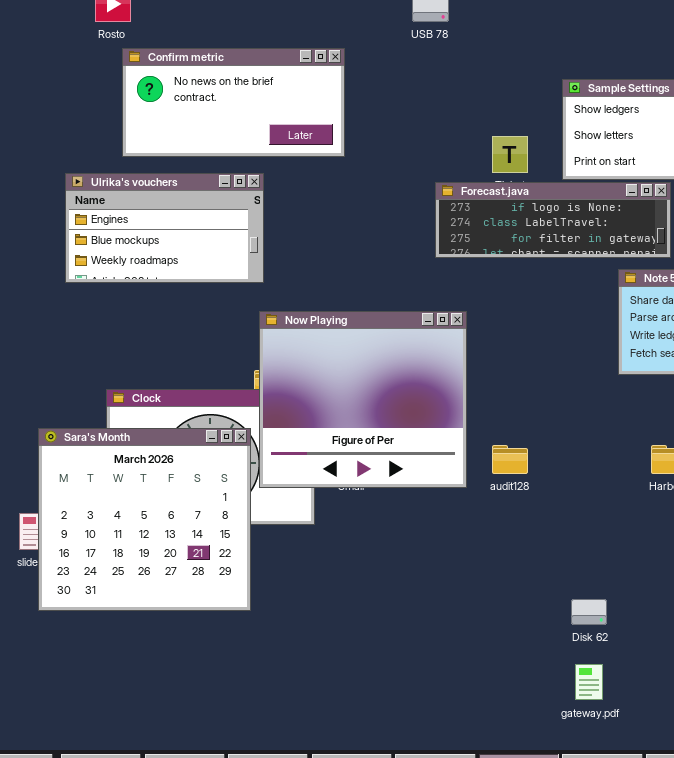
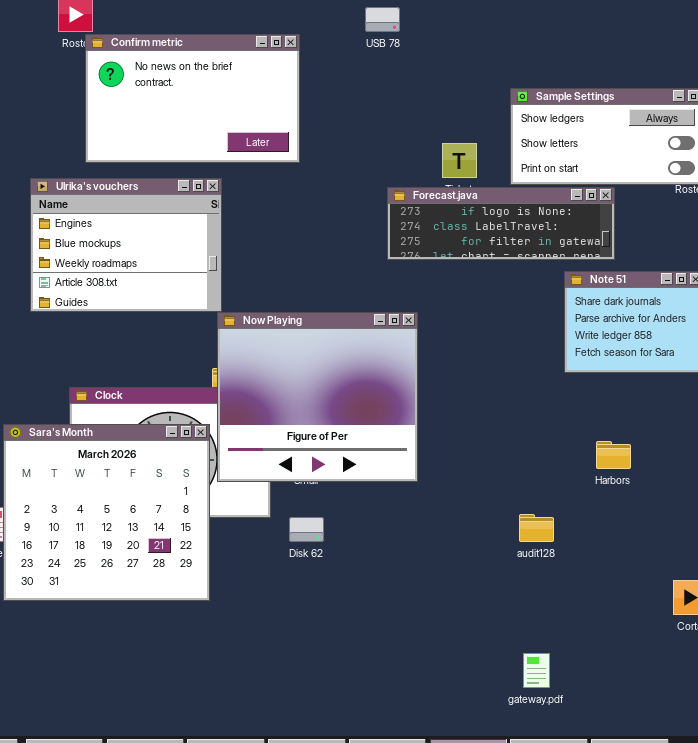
Confirm metric: [122,48,345,157] -> [85,34,300,163], resized
Ulrika's vouchers: [65,173,264,283] -> [30,178,222,312], resized
audit128: [492,445,528,474] -> [519,514,554,542], moved
Disk 62: [571,599,607,625] -> [289,517,324,542], moved

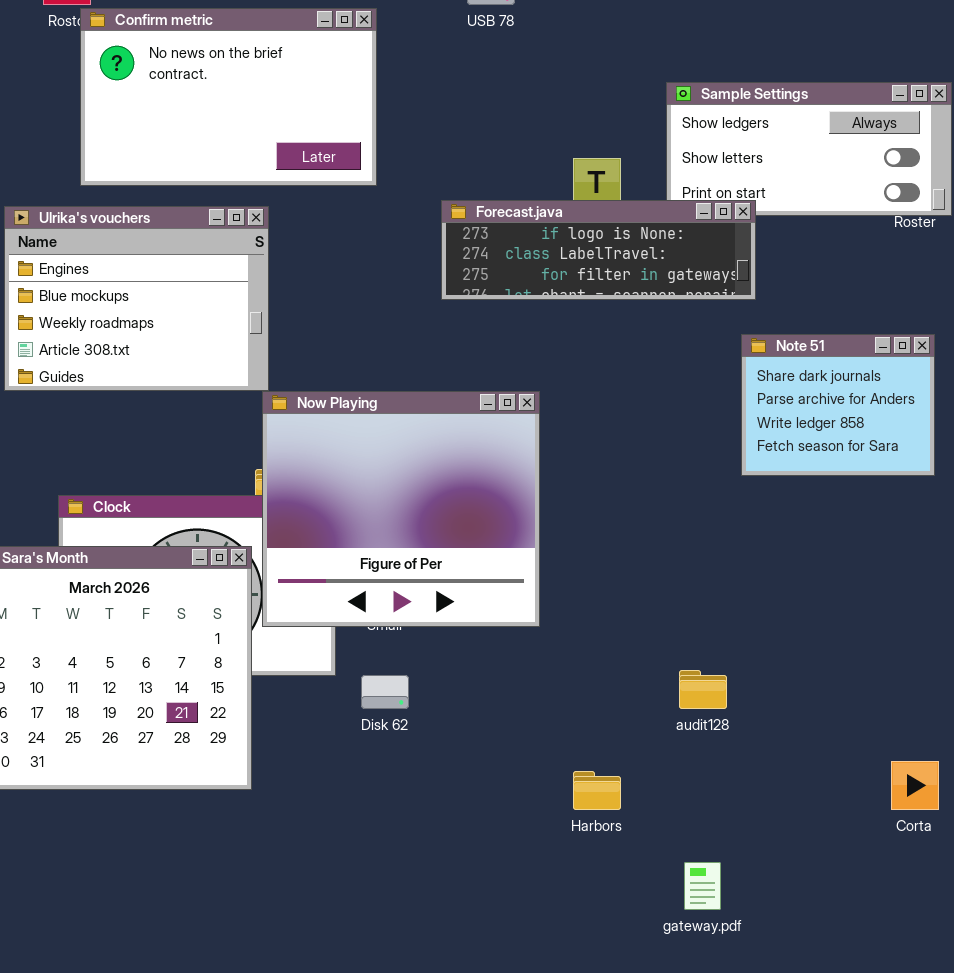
Forecast.java: [387,187,615,260] -> [441,200,756,300], moved
Harbors: [596,441,631,469] -> [573,771,621,810], moved

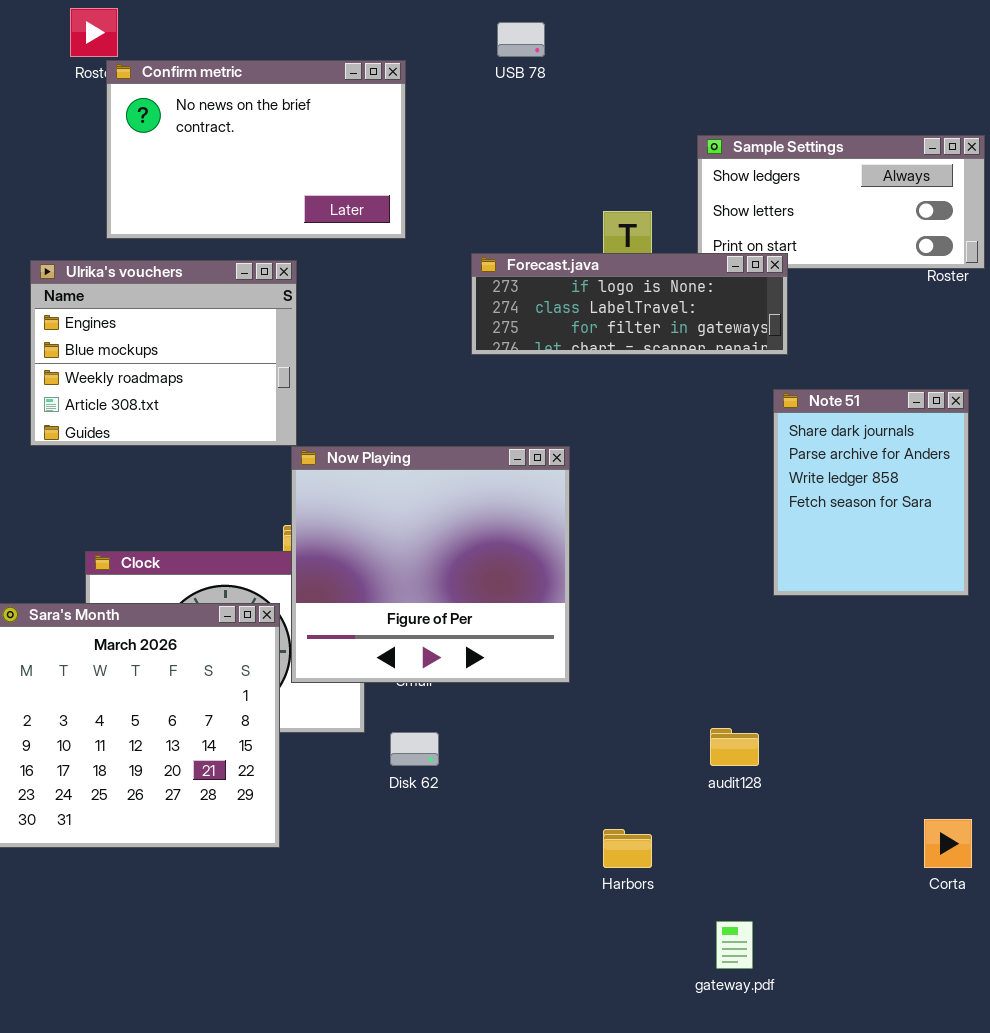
Note 51: [741,334,935,476] -> [773,389,969,596], resized

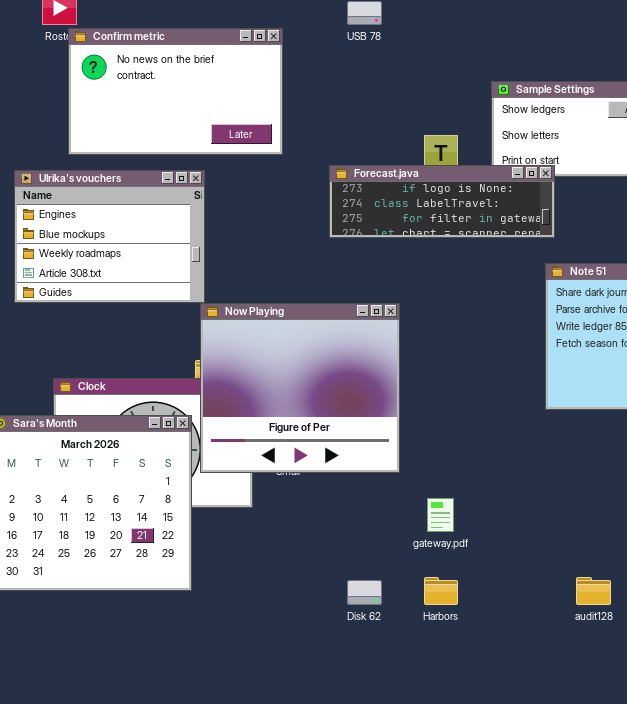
audit128: [710,728,759,766] -> [576,577,611,605], moved
Disk 62: [390,732,439,766] -> [347,580,382,605], moved
gateway.pdf: [716,921,753,969] -> [427,498,454,532], moved

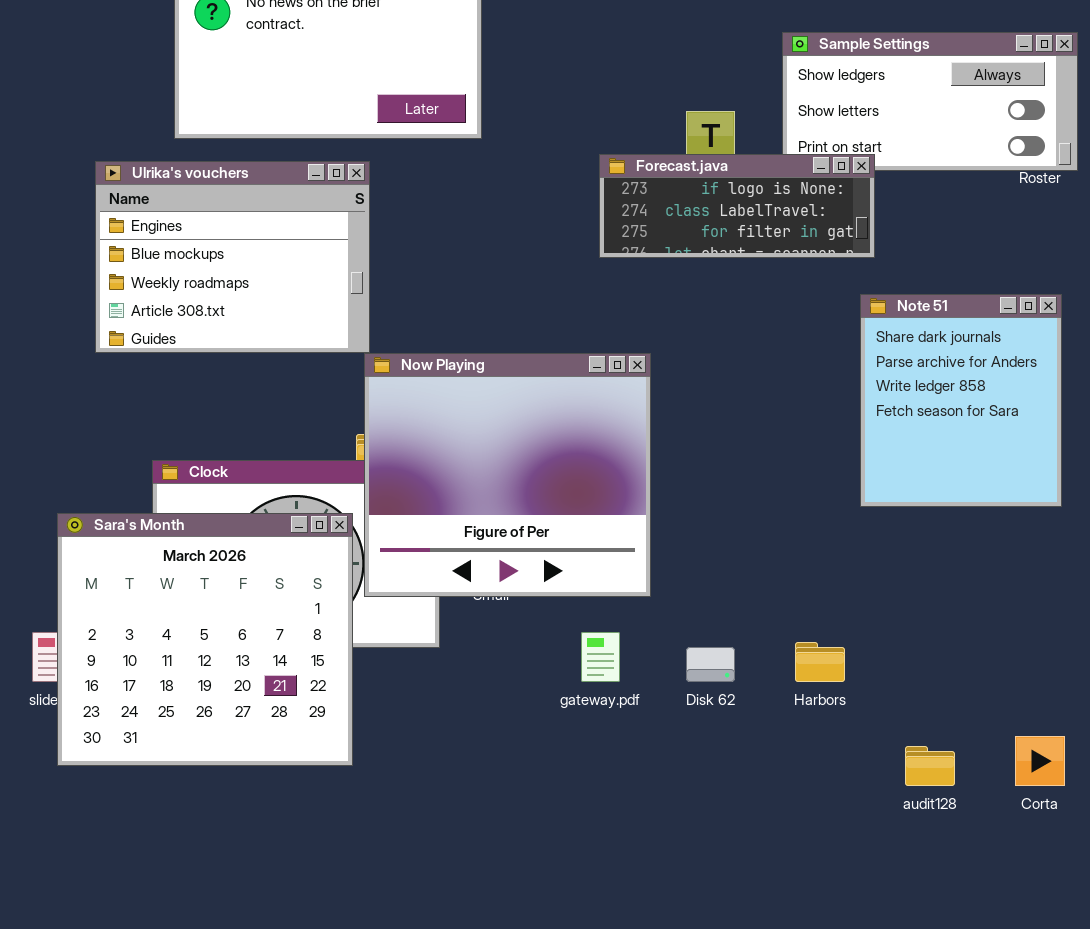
Forecast.java: [329,165,555,238] -> [599,154,875,258], resized
gateway.pdf: [427,498,454,532] -> [581,632,620,682], moved
Harbors: [424,577,458,605] -> [795,642,845,682], moved
Disk 62: [347,580,382,605] -> [686,647,735,682], moved

